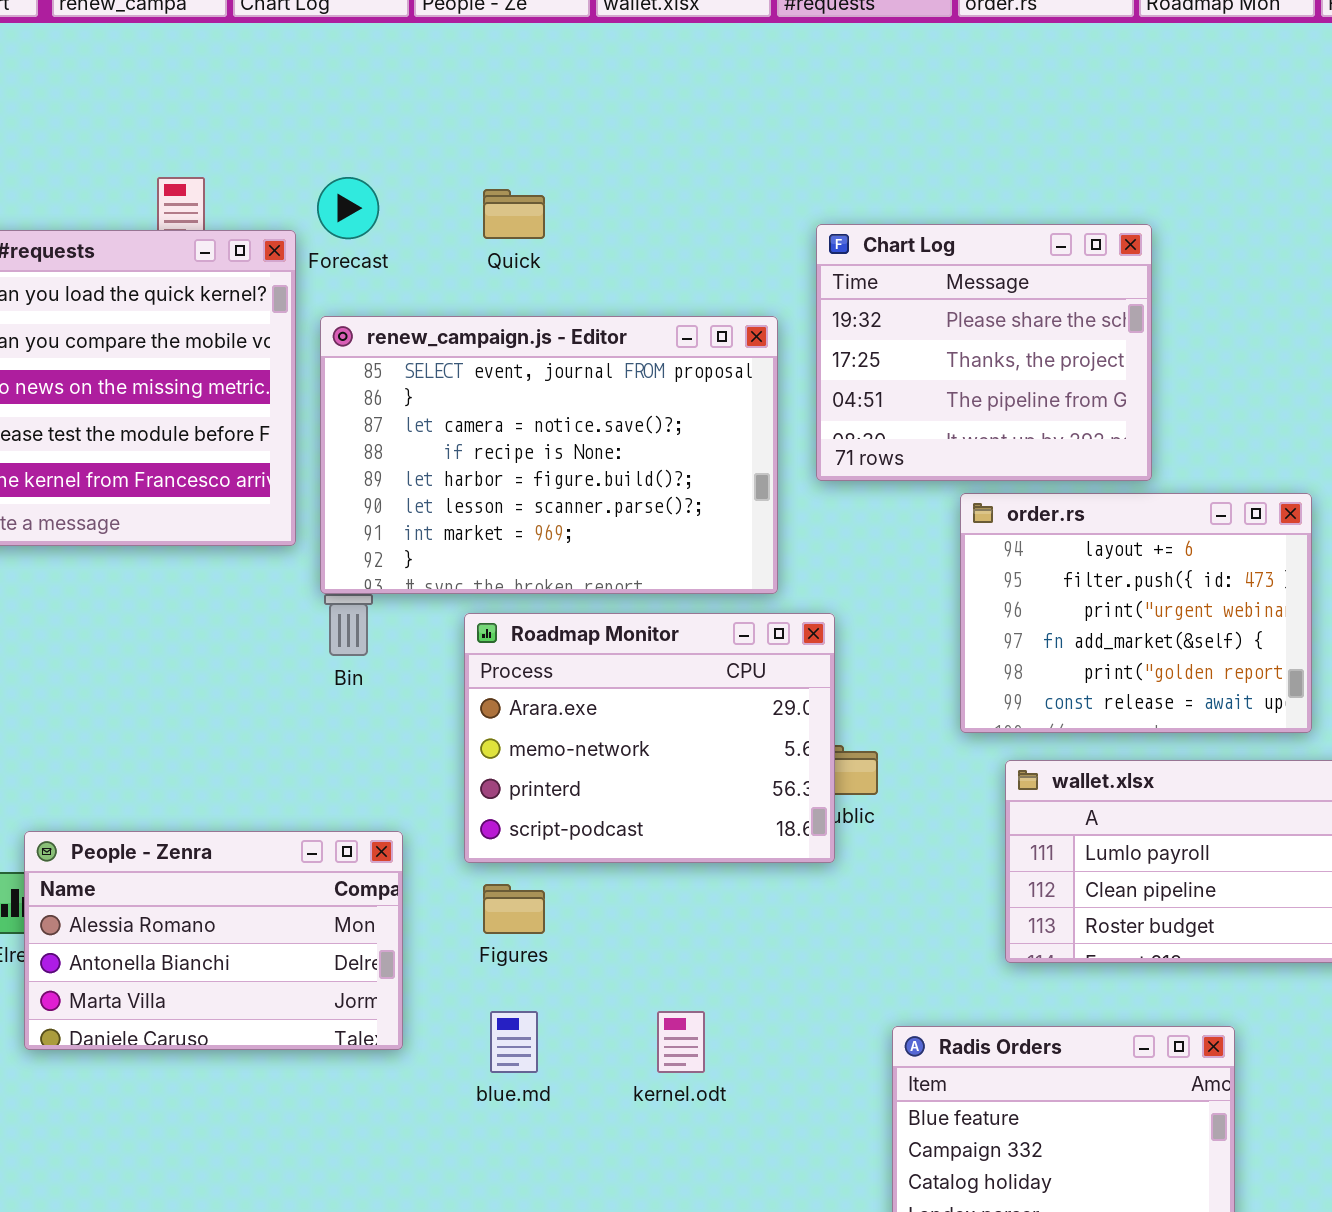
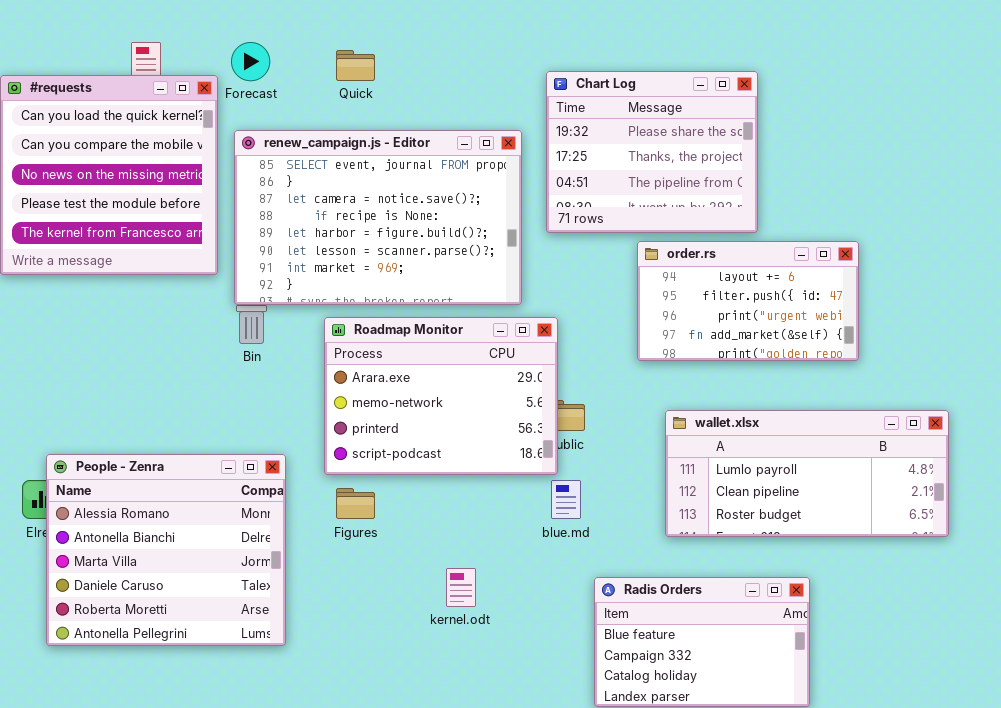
order.rs: [960,493,1312,733] -> [637,241,859,361], resized
People - Zenra: [24,831,403,1050] -> [46,454,286,646], resized
blue.md: [490,1011,538,1073] -> [551,480,581,519], moved

